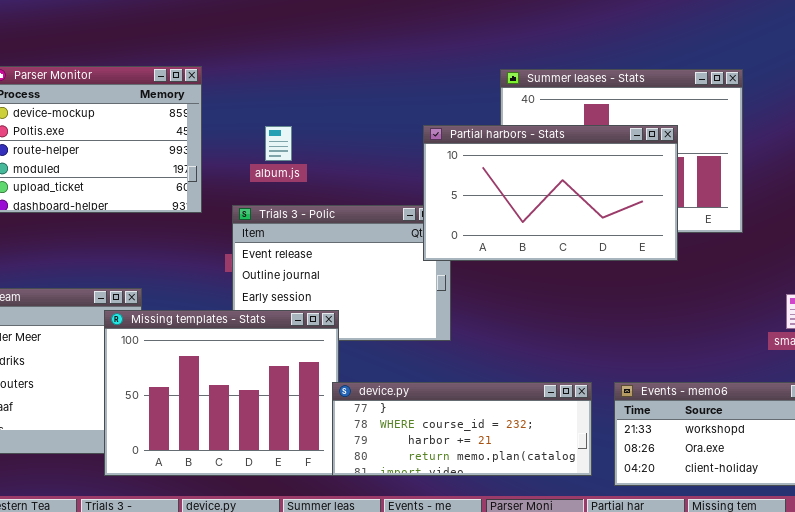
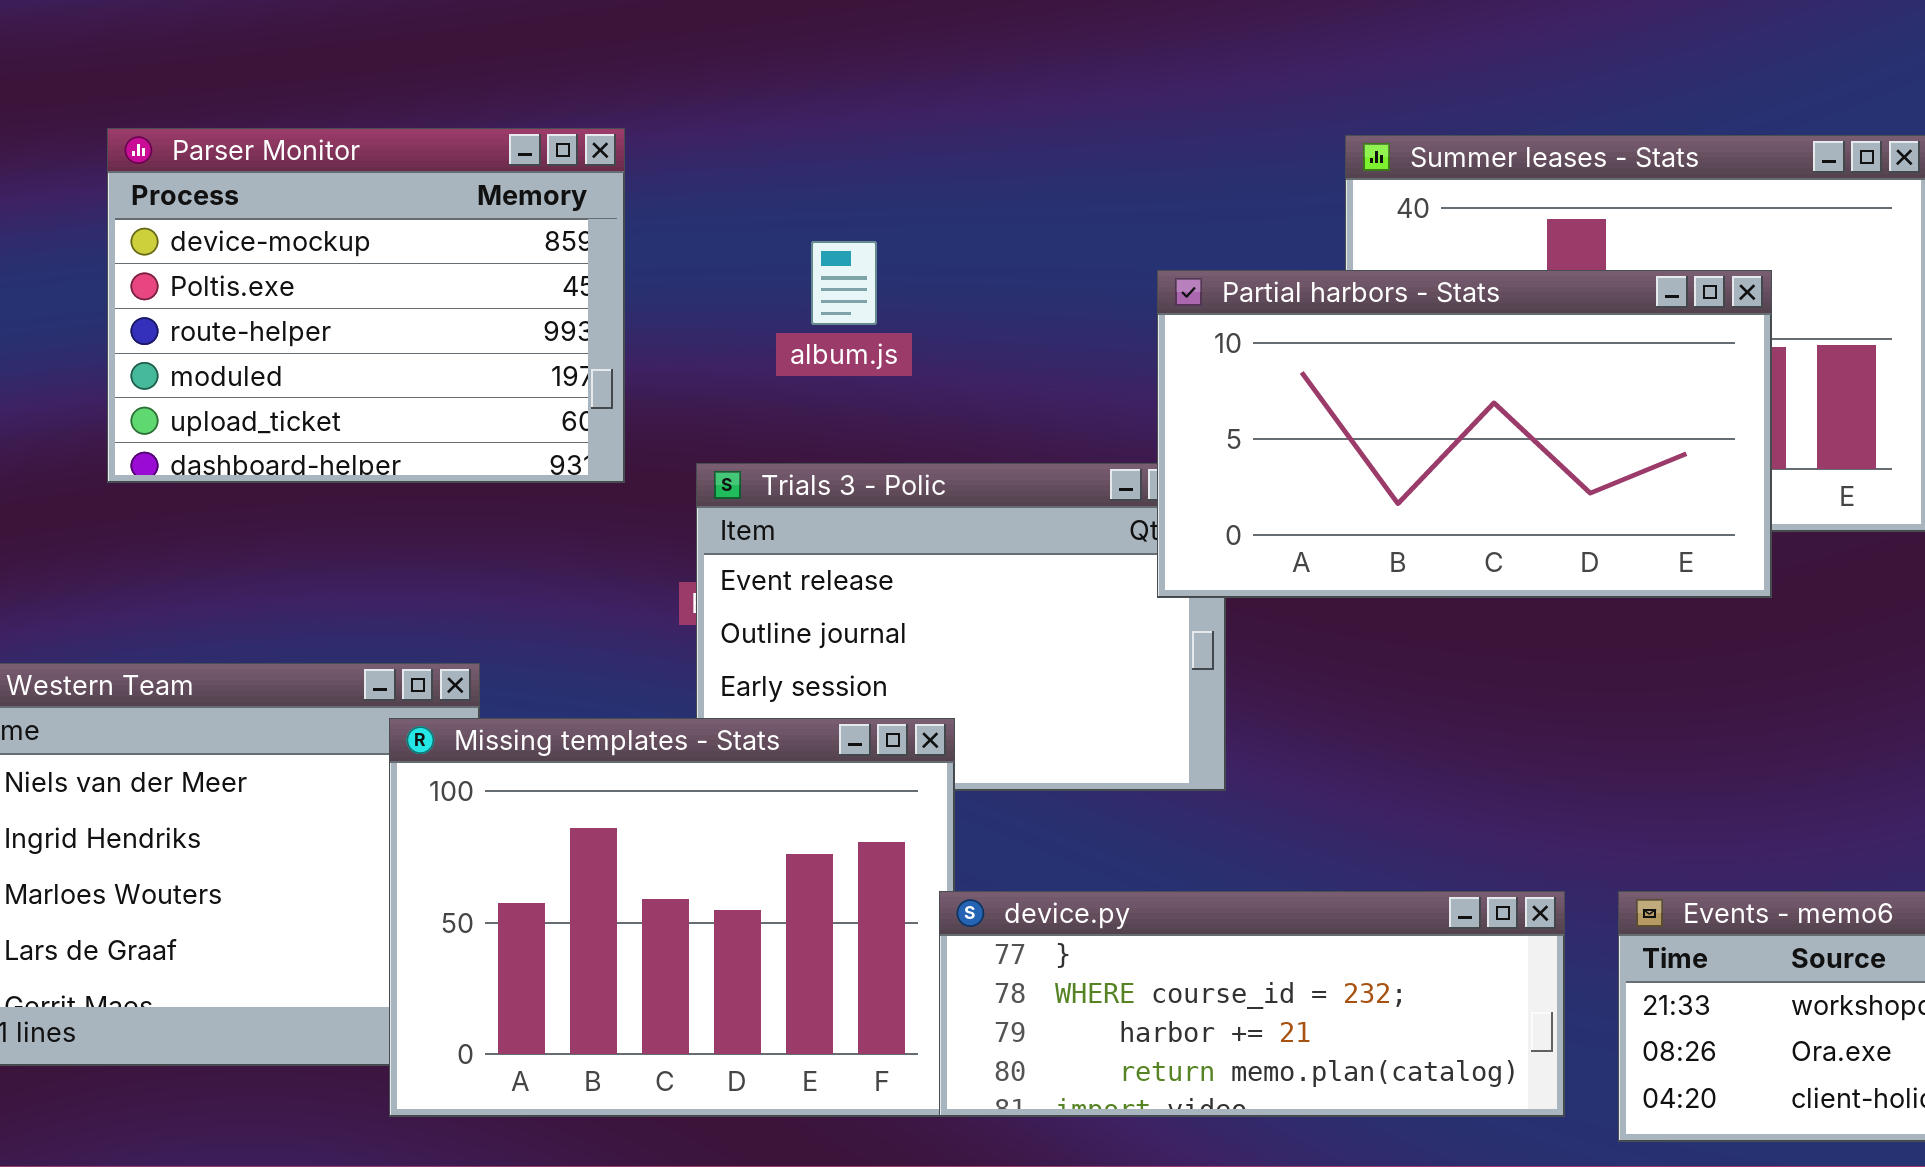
album.js: [265,126,292,161] -> [811,241,877,325], moved

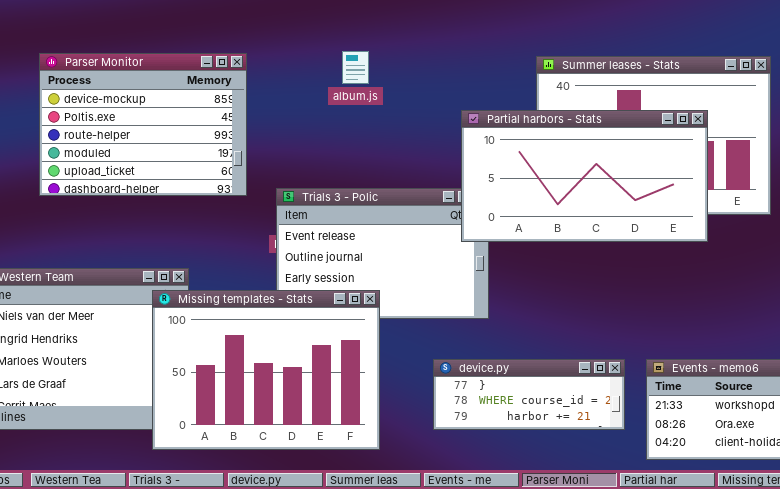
album.js: [811,241,877,325] -> [342,51,369,84], moved
device.py: [939,891,1565,1117] -> [433,359,625,430], resized

